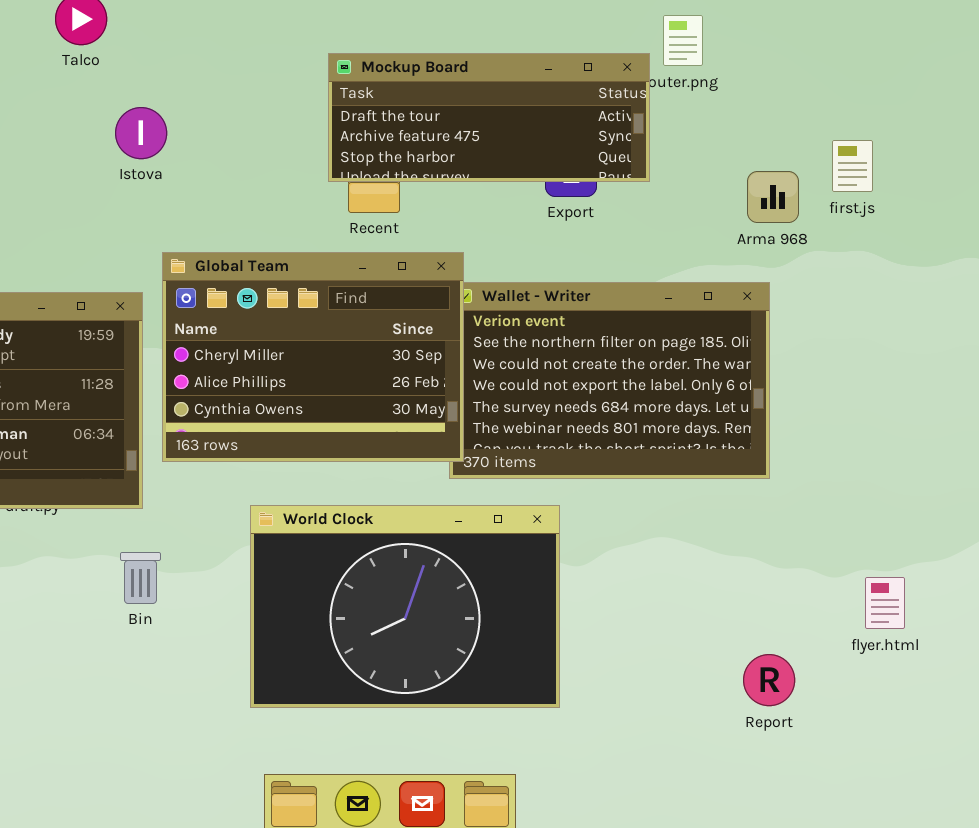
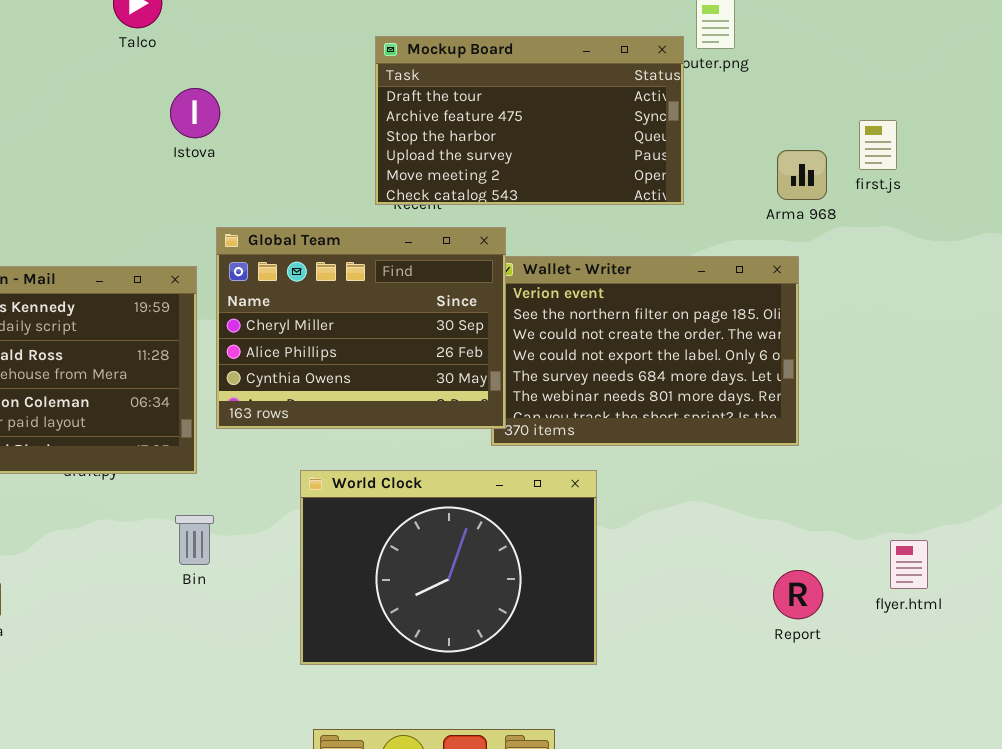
Mockup Board: [328,53,650,182] -> [375,36,684,205], resized
Report: [743,654,795,706] -> [773,570,823,619], moved

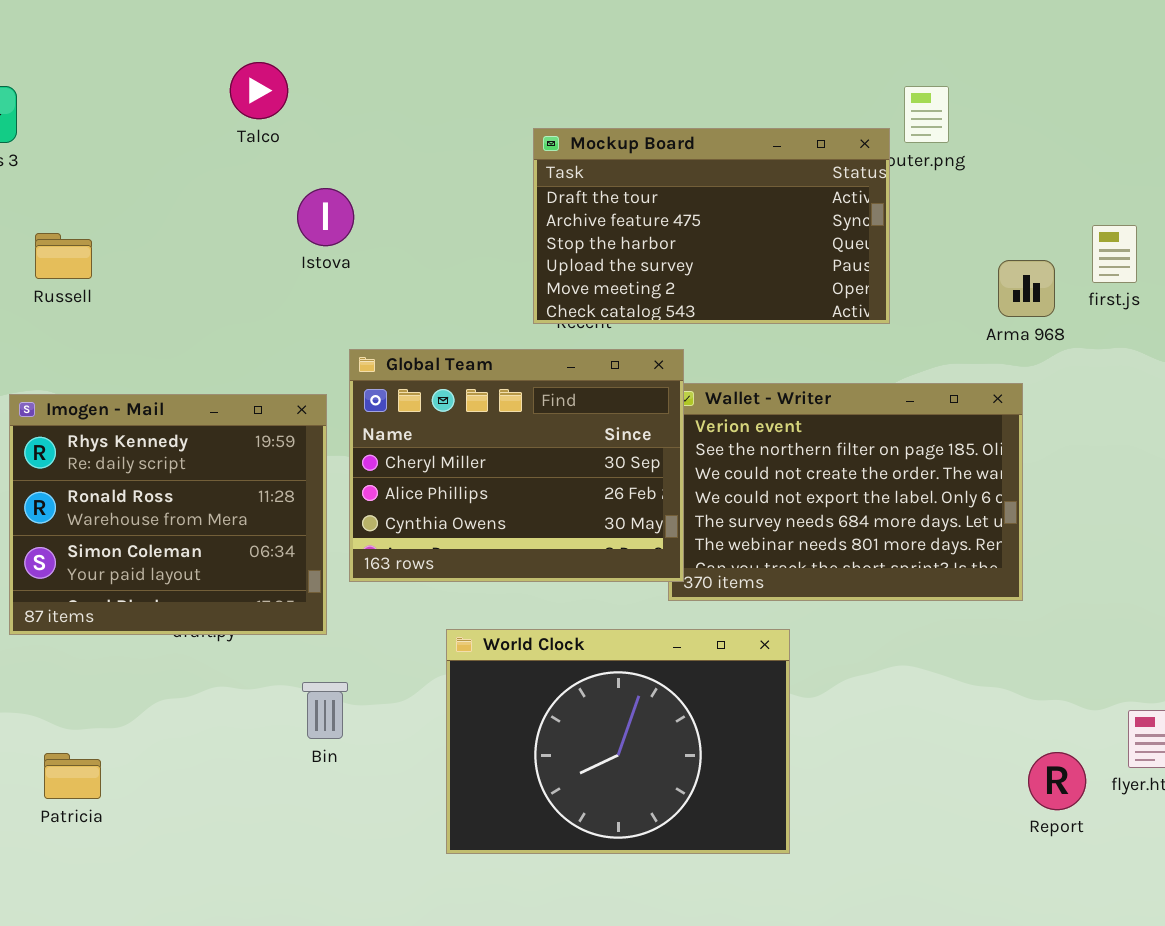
Report: [773,570,823,619] -> [1028,752,1086,810], moved

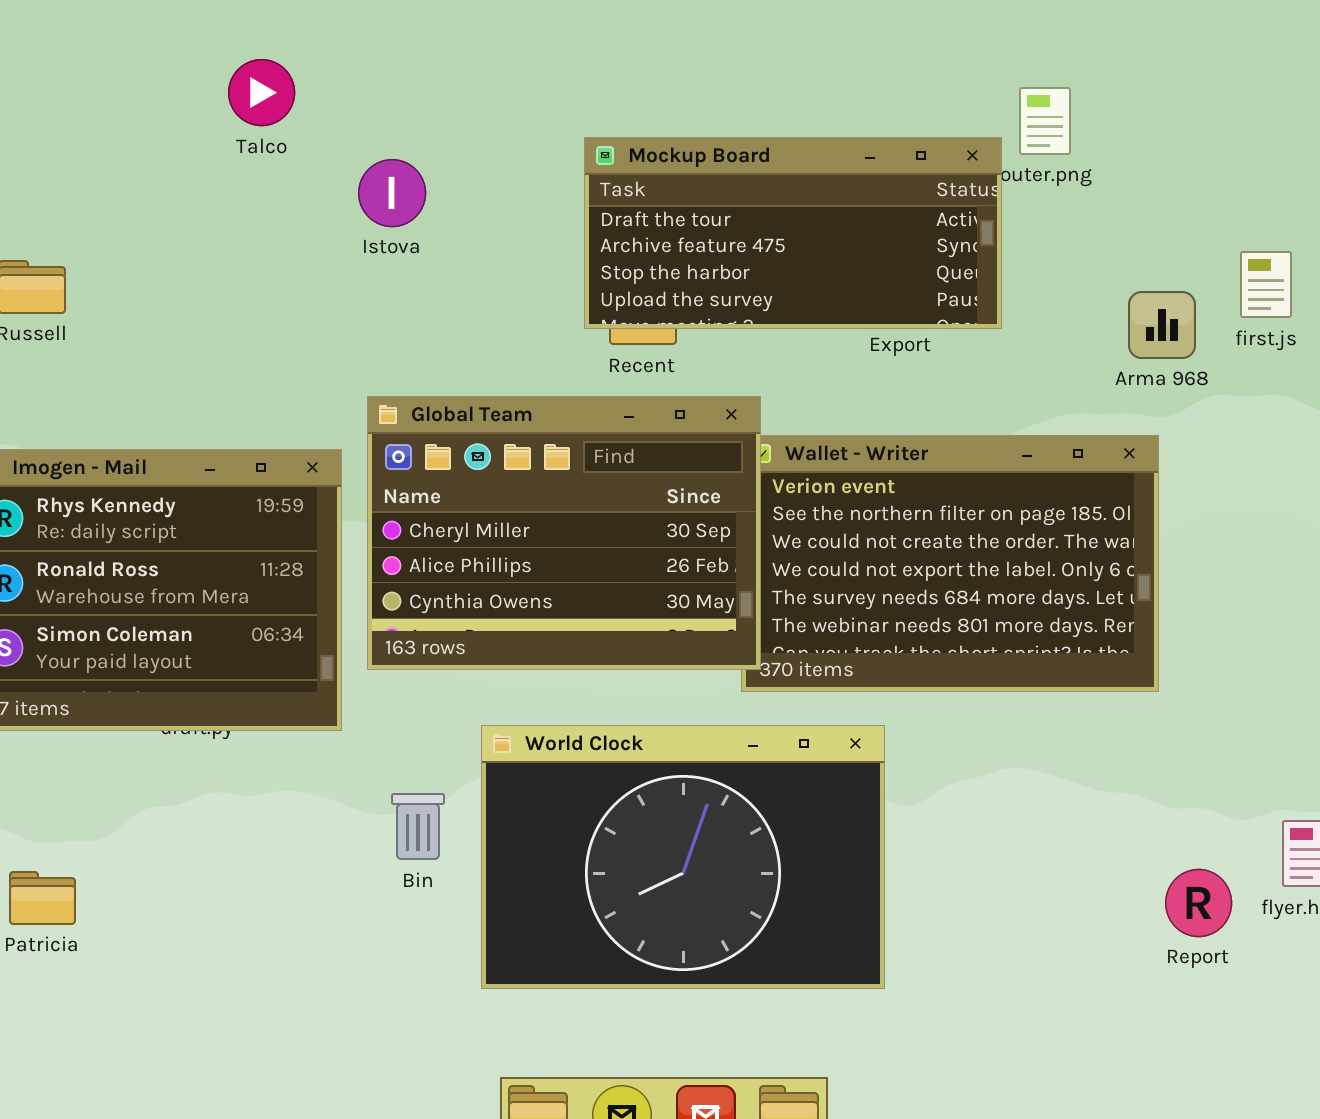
Mockup Board: [533,128,890,324] -> [584,137,1002,329], resized
Istova: [297,188,354,246] -> [358,159,426,227], moved
Bin: [302,682,348,739] -> [391,793,445,860], moved

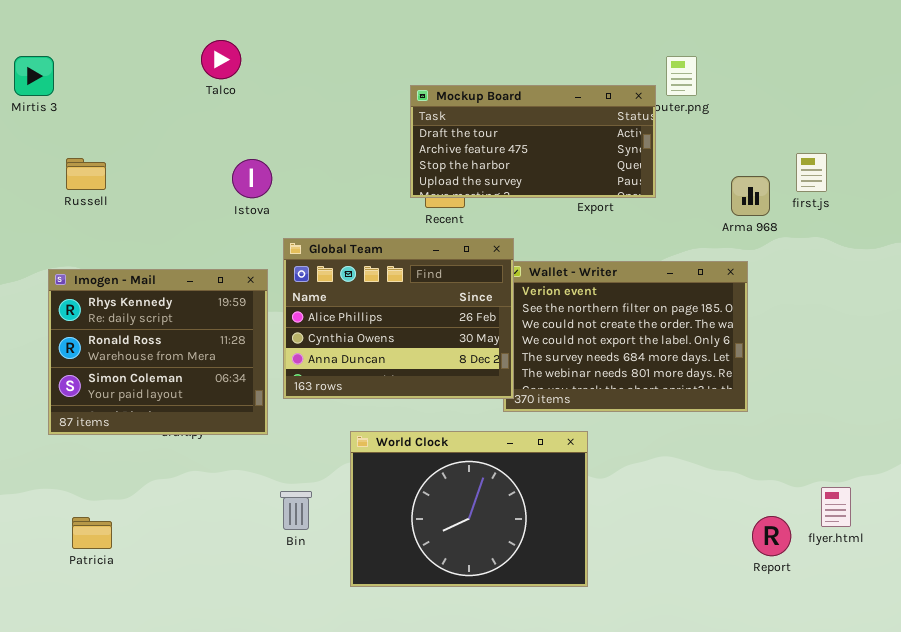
Istova: [358,159,426,227] -> [232,159,272,198], moved
Global Team: [367,396,761,670] -> [283,238,514,399], scrolled down 1 row
Bin: [391,793,445,860] -> [280,491,312,530], moved

